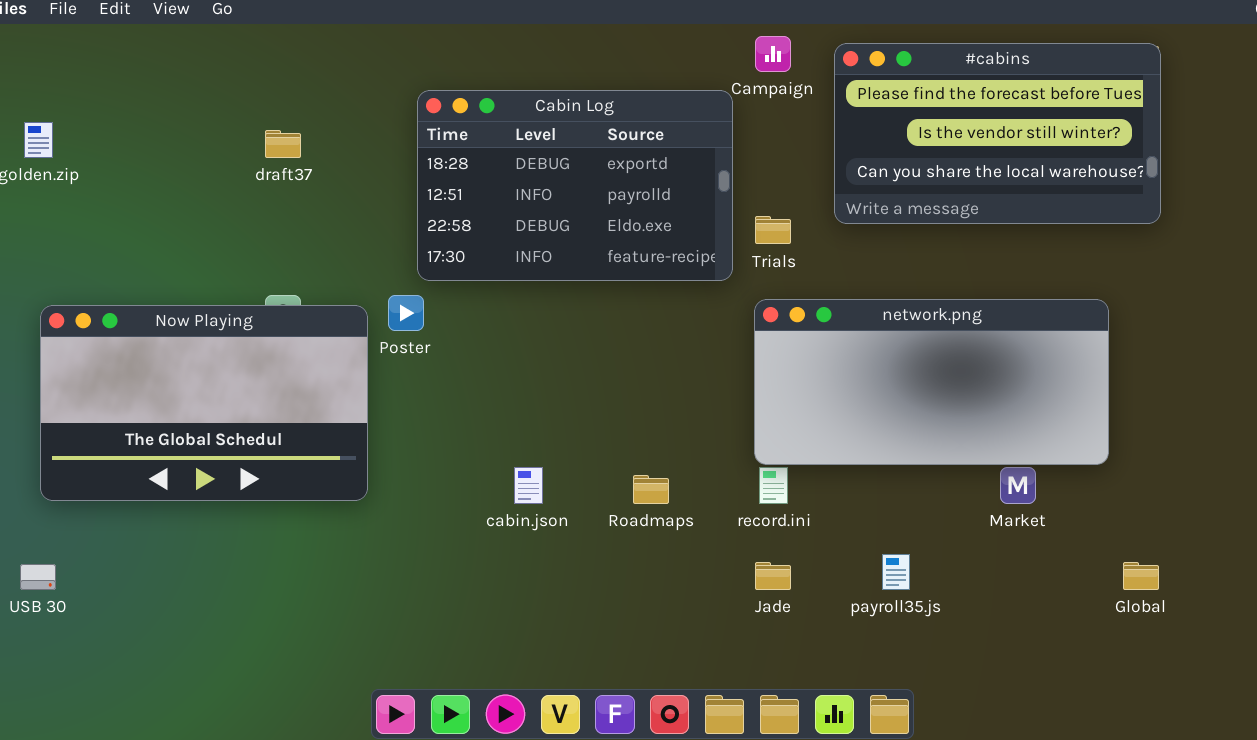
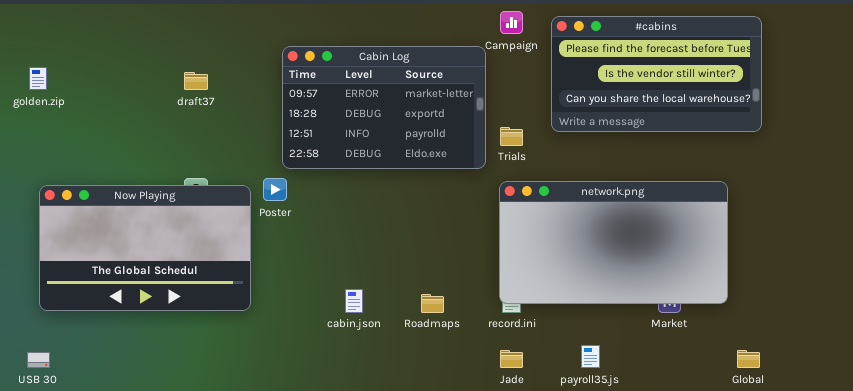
Cabin Log: [417,90,733,281] -> [282,46,486,169], scrolled up 1 row
network.png: [754,299,1109,465] -> [499,181,728,304], resized

